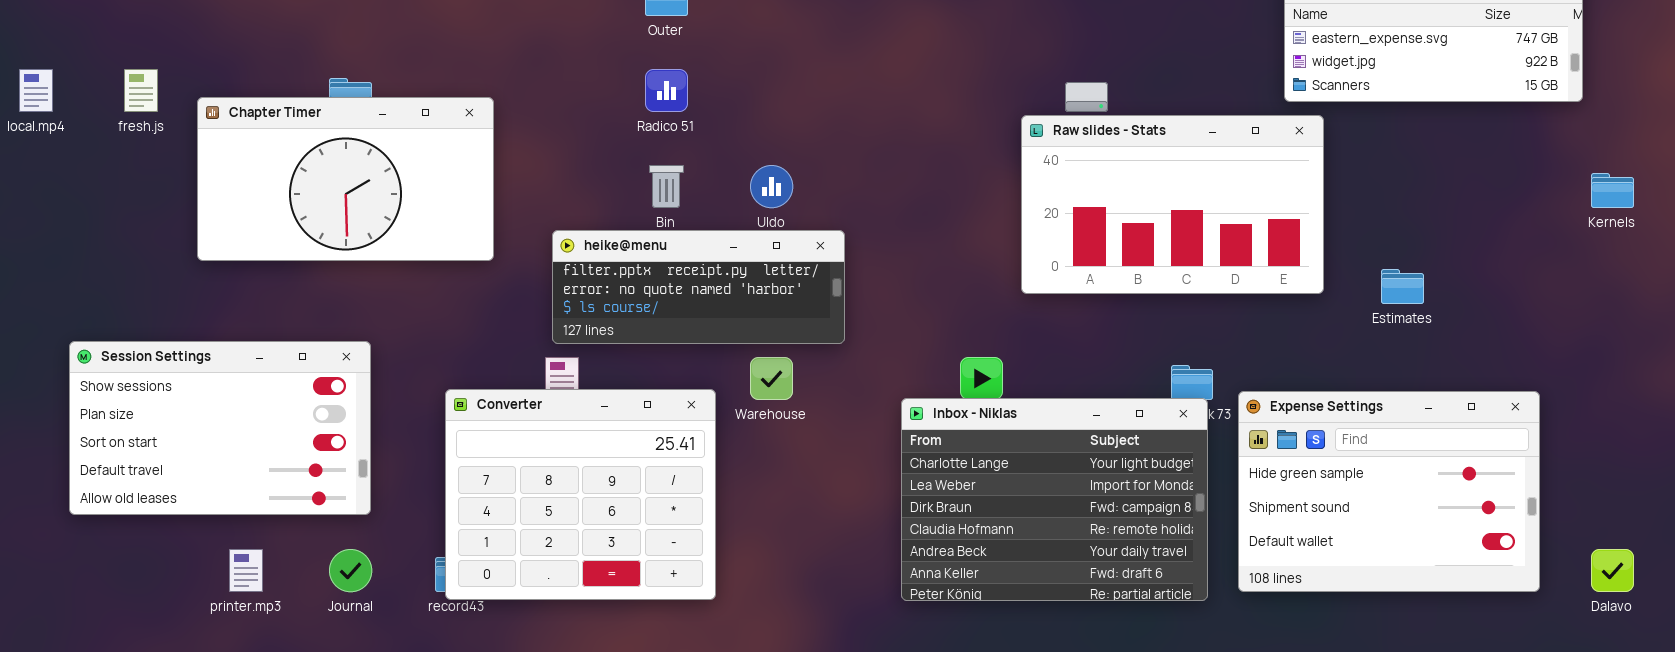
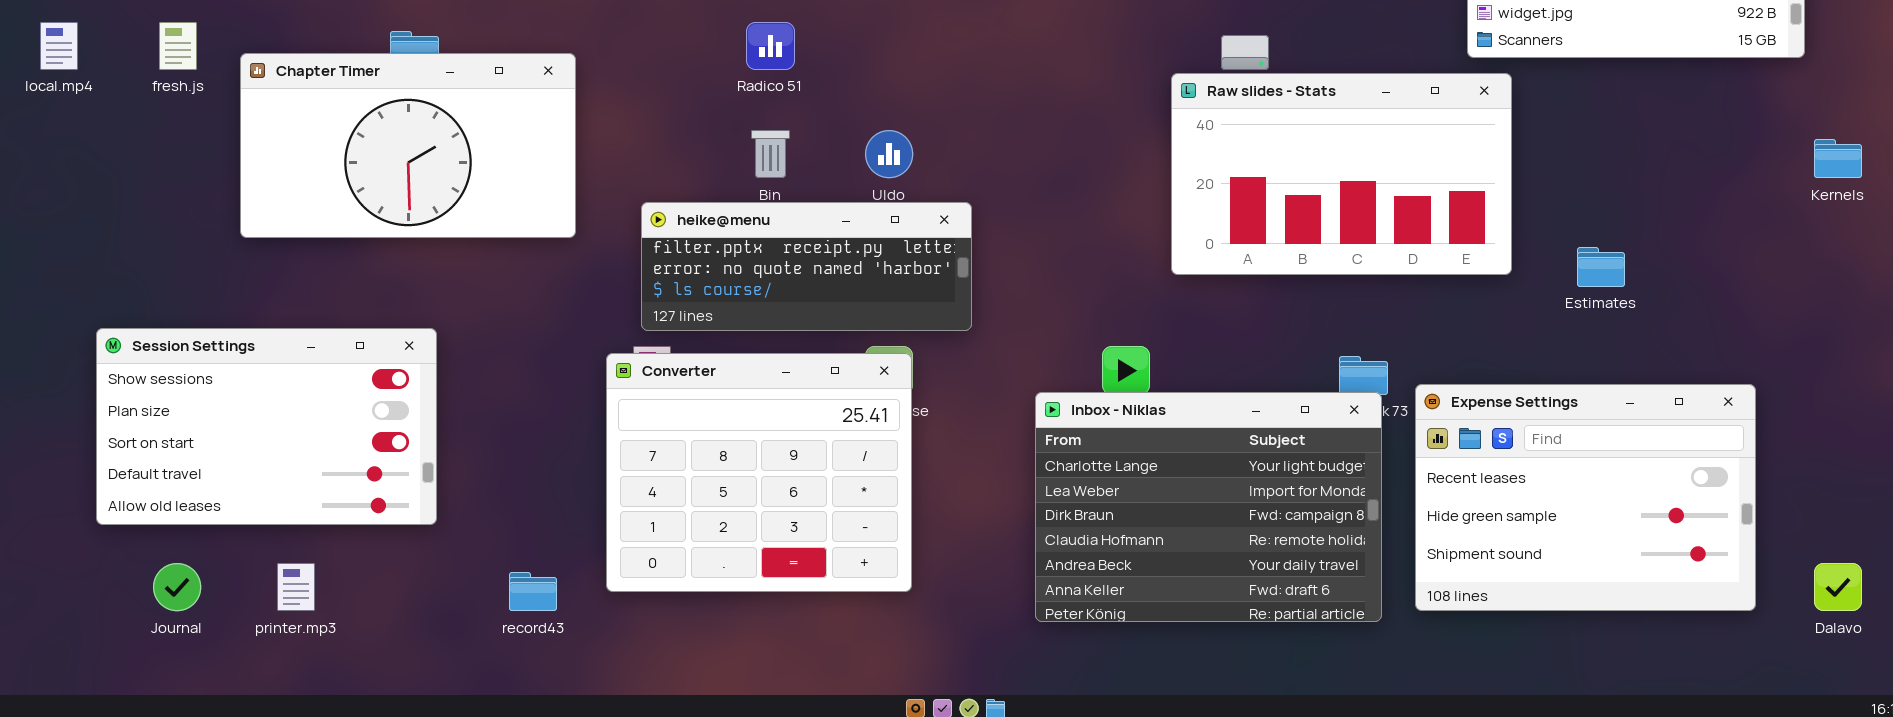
Converter: [445,389,716,600] -> [606,353,912,592], moved
Expense Settings: [1238,391,1540,592] -> [1415,384,1756,611], scrolled up 1 row
Journal: [329,549,372,592] -> [153,563,201,611], moved

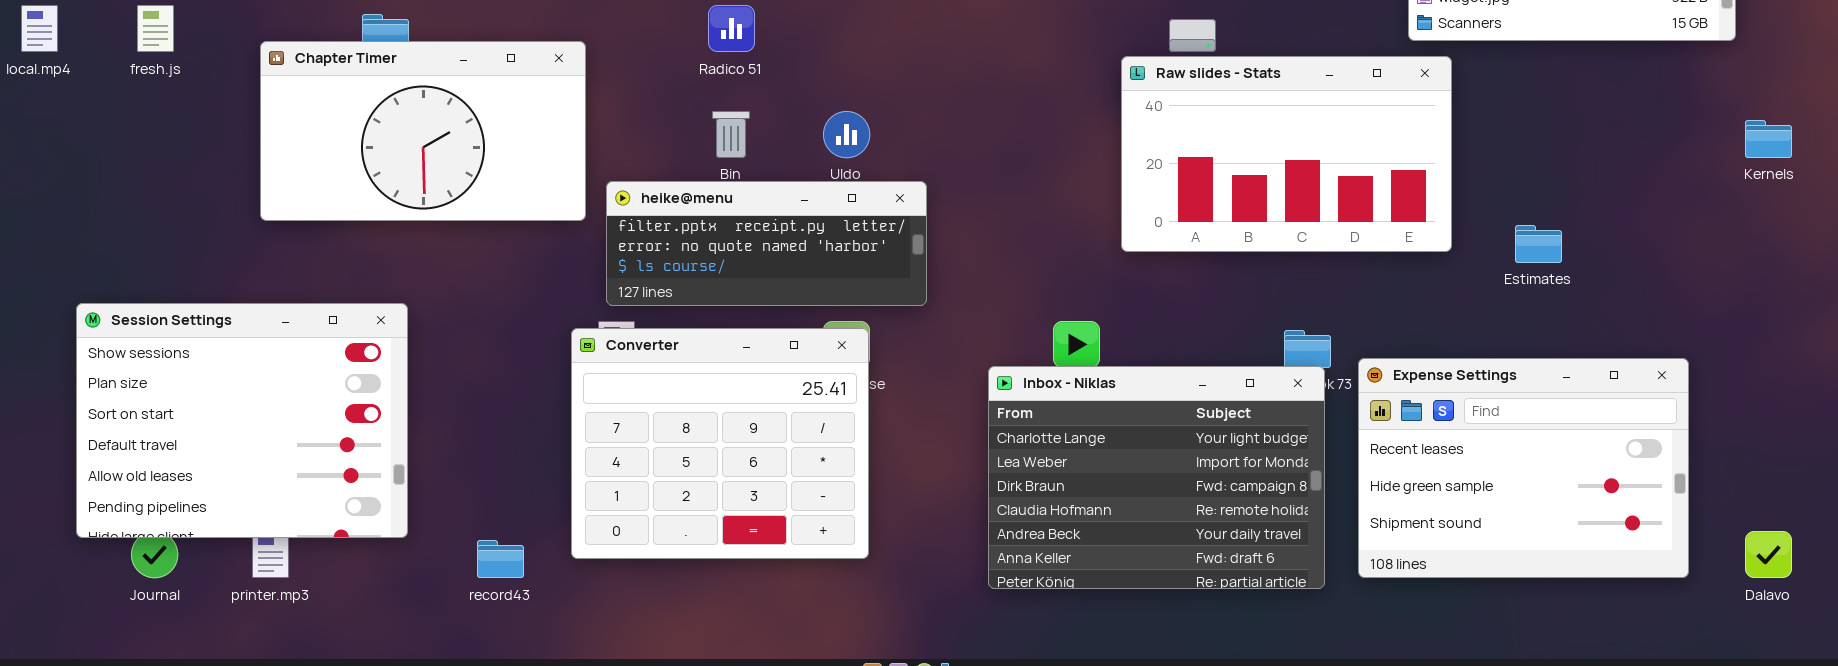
Chapter Timer: [240,53,576,238] -> [260,41,586,221], moved
Session Settings: [96,328,437,525] -> [76,303,408,538], resized

